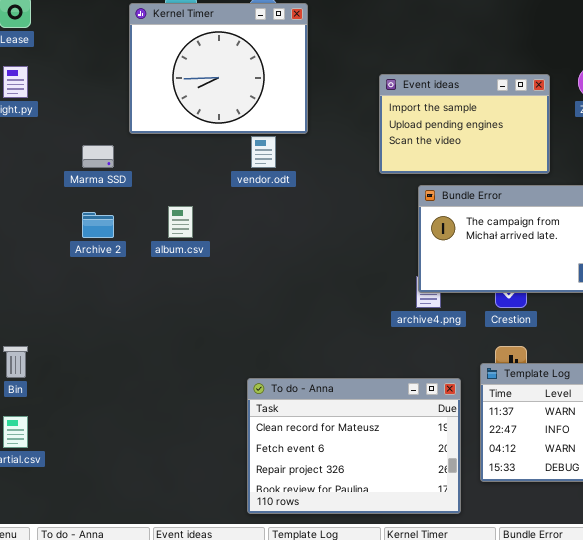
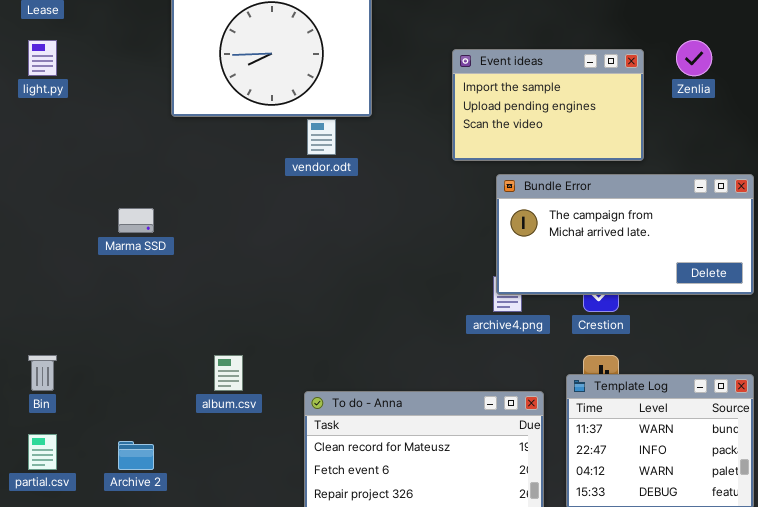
Marma SSD: [82,145,114,168] -> [118,208,154,233], moved
album.csv: [168,206,193,238] -> [214,355,243,391], moved
Archive 2: [82,212,114,238] -> [118,441,154,470], moved

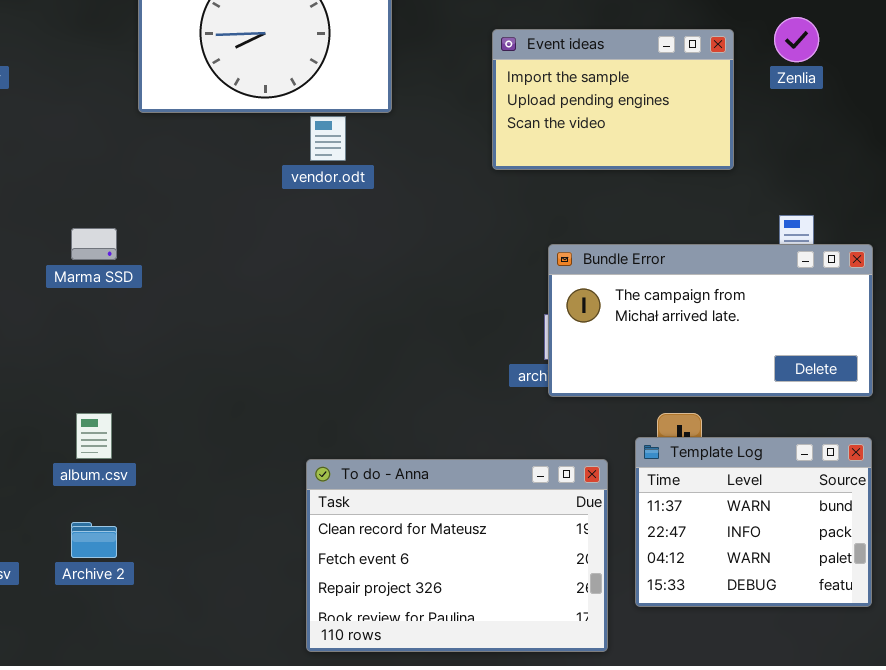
Bundle Error: [496,174,754,295] -> [548,244,873,397], moved
album.csv: [214,355,243,391] -> [76,413,112,459], moved

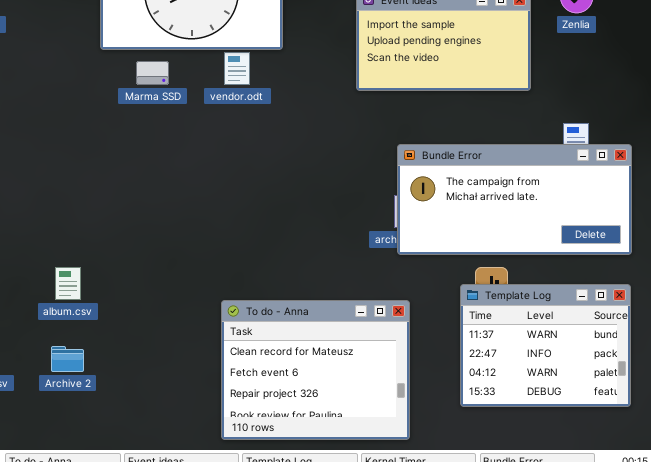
Marma SSD: [71,228,117,260] -> [136,61,169,85], moved
To do - Anna: [306,459,608,652] -> [221,300,410,440], resized

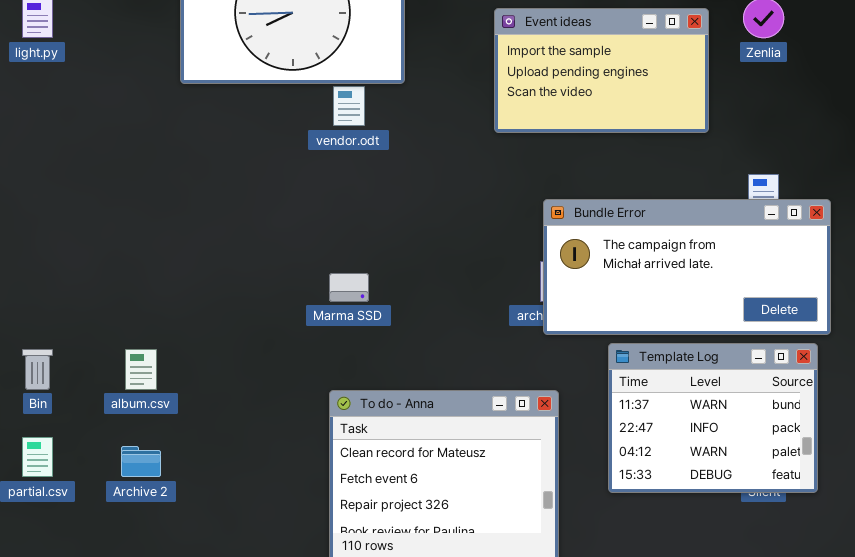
Marma SSD: [136,61,169,85] -> [329,273,369,302], moved
Template Log: [460,284,631,407] -> [608,343,818,493], moved

